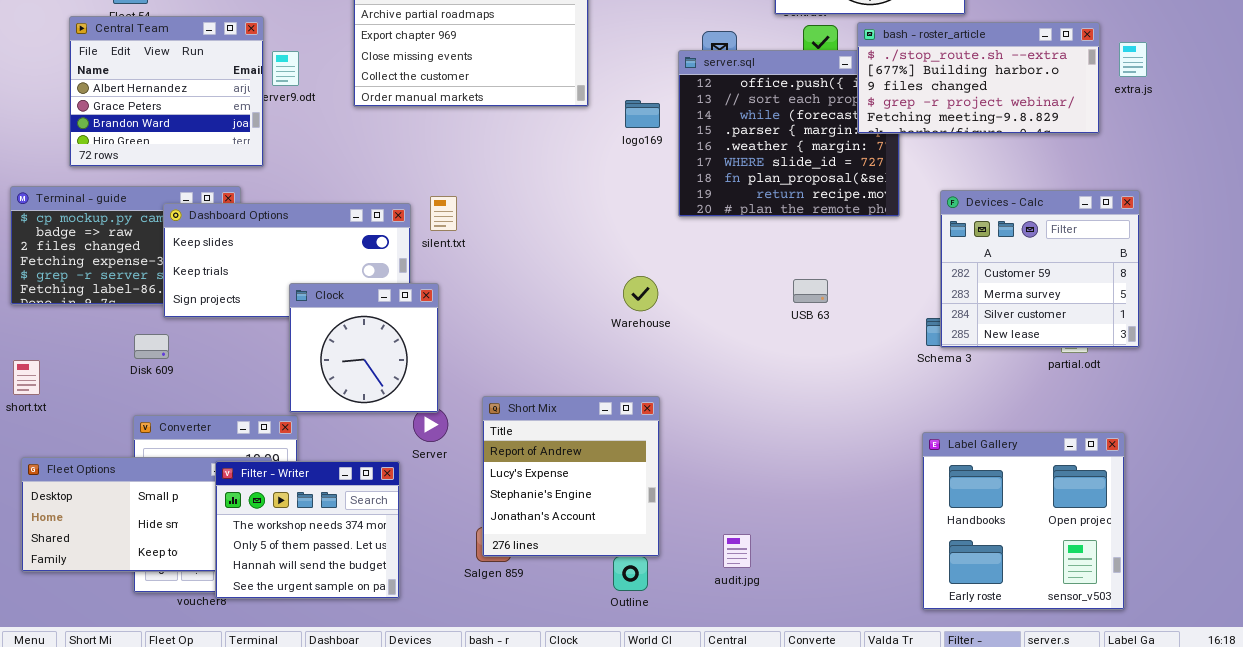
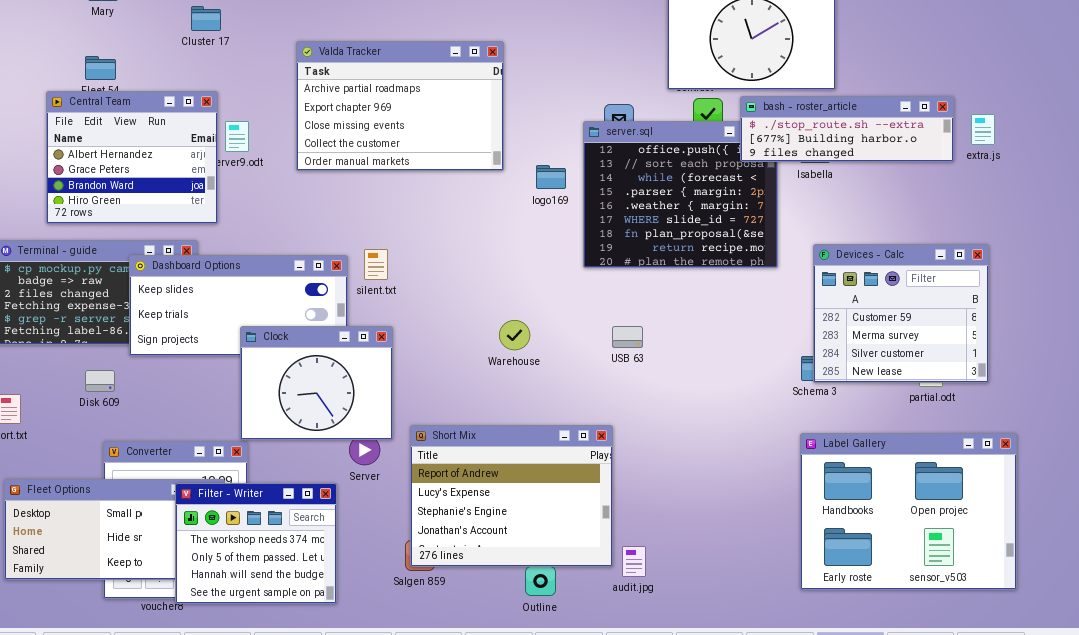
bash - roster_article: [857,22,1100,134] -> [740,96,954,162], resized
Warehouse: [623,276,658,311] -> [499,320,530,350], moved
USB 63: [793,279,828,303] -> [612,326,643,348], moved
Clock: [289,283,439,413] -> [240,326,393,440], resized
Disk 609: [134,334,169,359] -> [85,370,115,392], moved
Short Mix: [482,396,660,557] -> [410,425,613,567], resized
Label Gallery: [922,432,1125,610] -> [800,433,1017,590], moved, resized

